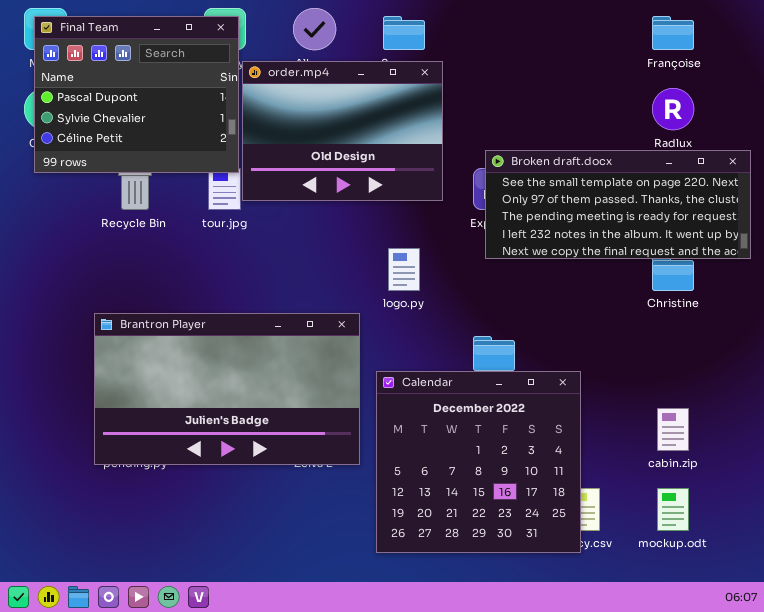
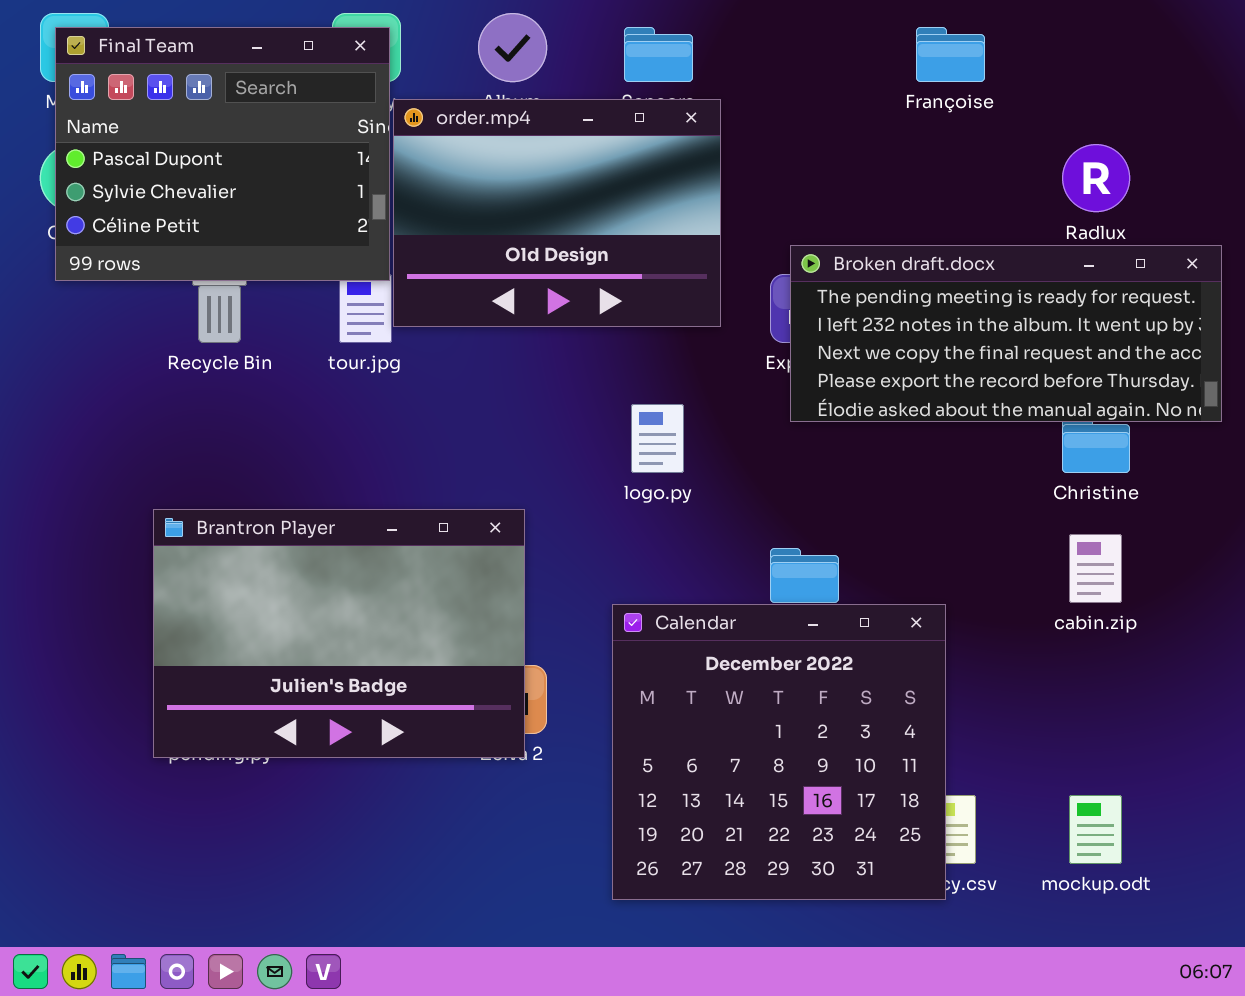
Françoise: [652,16,694,50] -> [916,27,985,82], moved
Broken draft.docx: [485,150,751,259] -> [790,245,1222,422], scrolled down 2 rows
Brantron Player: [94,313,360,465] -> [153,509,525,758], resized
cabin.zip: [657,408,689,451] -> [1069,534,1122,603], moved

